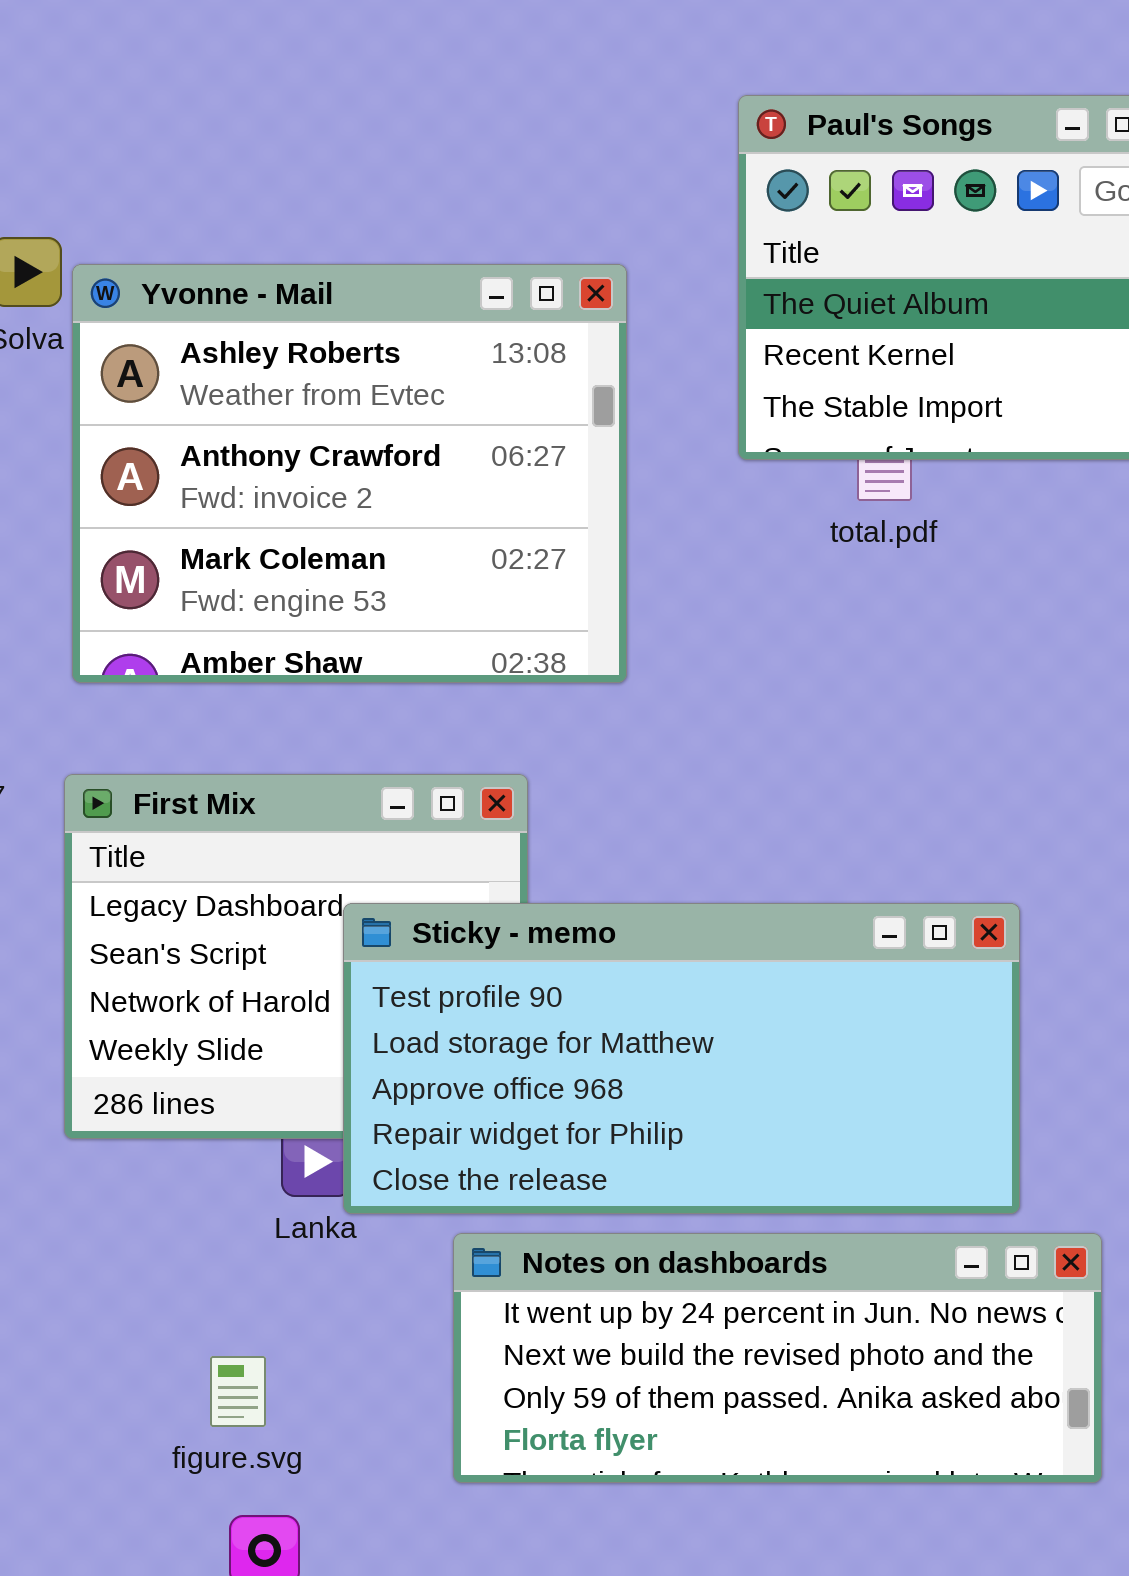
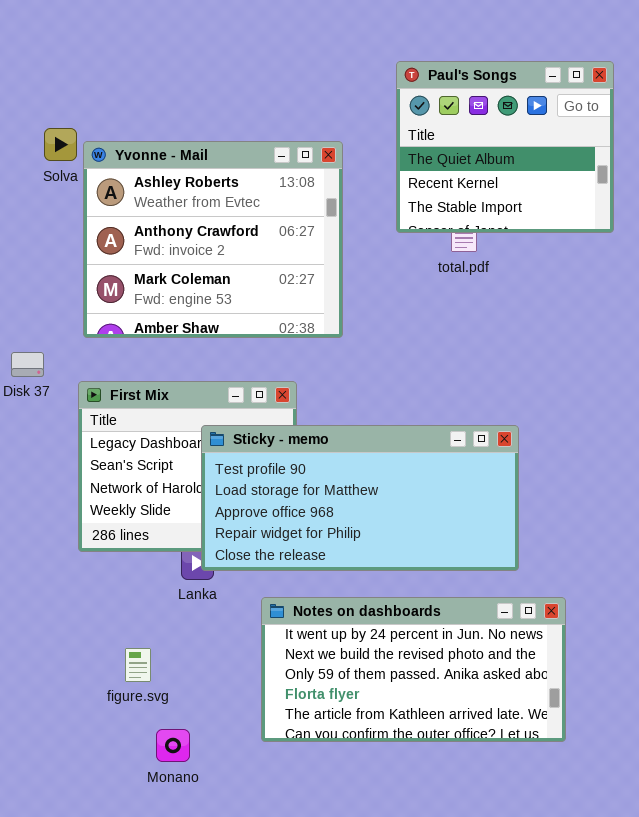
Sticky - memo: [343,903,1020,1214] -> [201,425,519,571], moved
Notes on dashboards: [453,1233,1102,1483] -> [261,597,566,742], resized
figure.svg: [210,1356,266,1427] -> [125,648,151,682], moved

